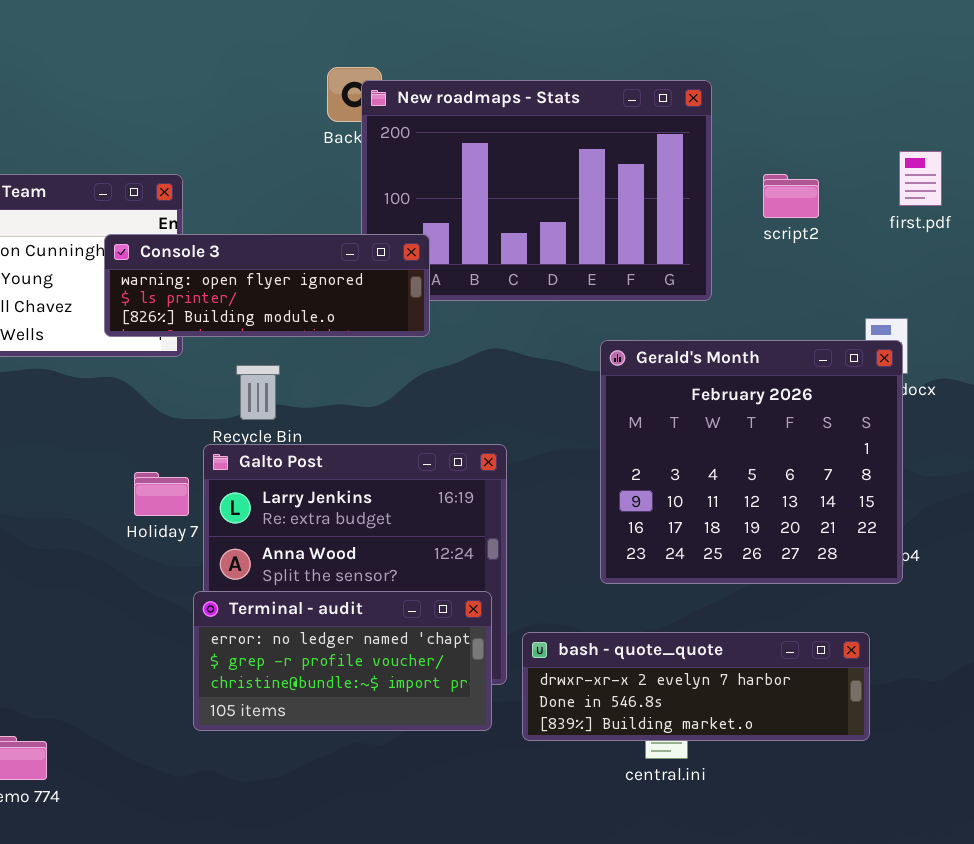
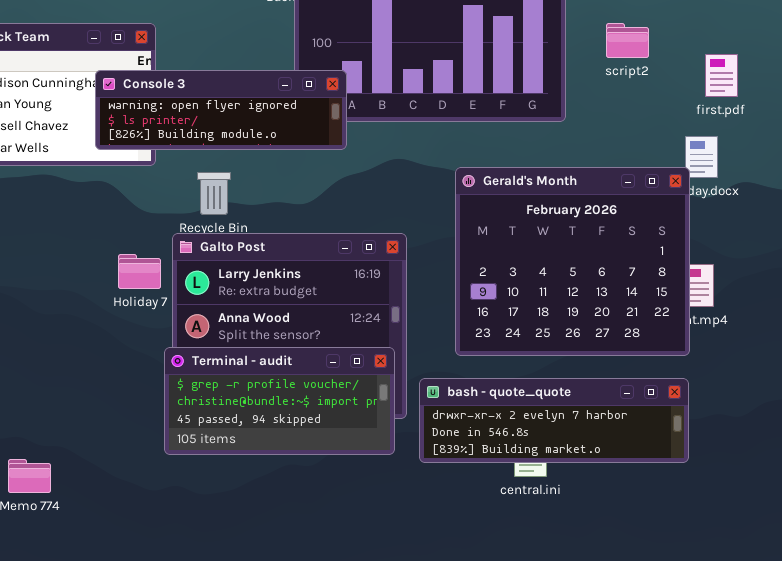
first.pdf: [899,151,942,206] -> [705,54,738,97], moved
Gerald's Month: [600,340,903,584] -> [455,167,690,356], moved
Terminal - audit: [193,591,492,731] -> [164,347,395,455], scrolled down 1 row

